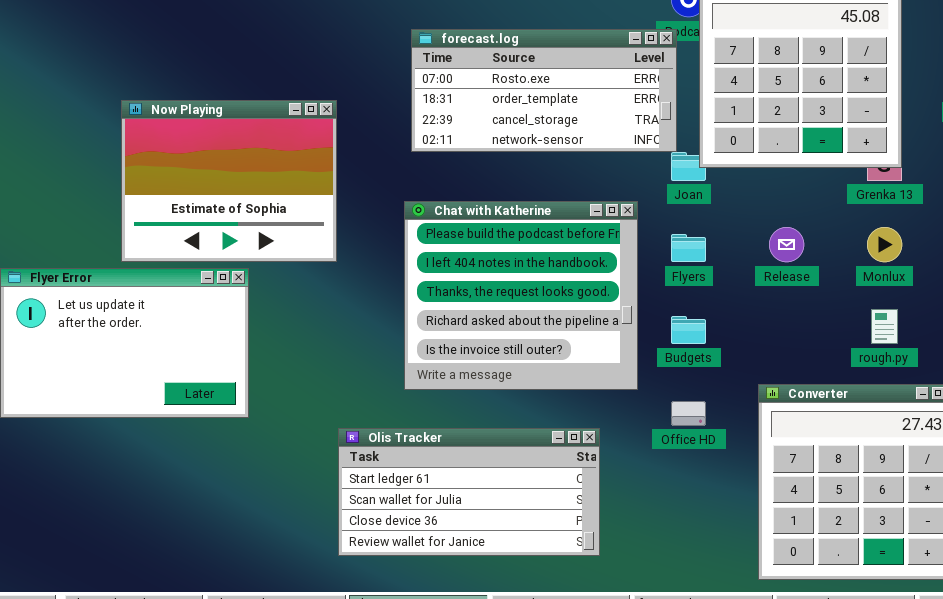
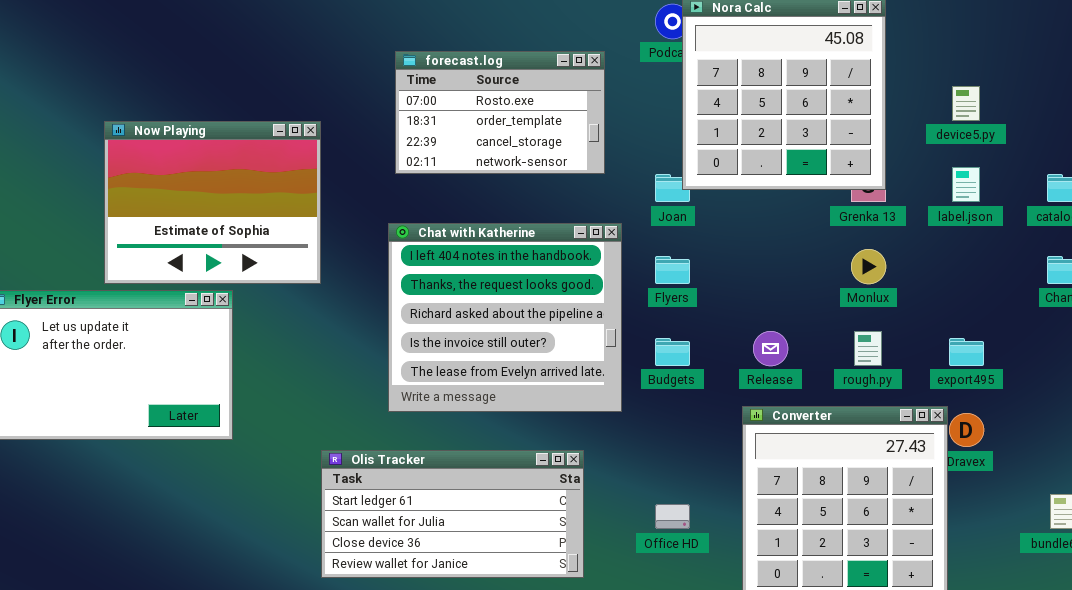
forecast.log: [411,29,677,152] -> [395,51,605,174], resized
Chat with Katherine: [404,201,638,390] -> [388,223,622,412], scrolled down 1 row
Release: [769,227,804,262] -> [753,331,788,366], moved
Office HD: [671,401,706,426] -> [655,504,690,529], moved

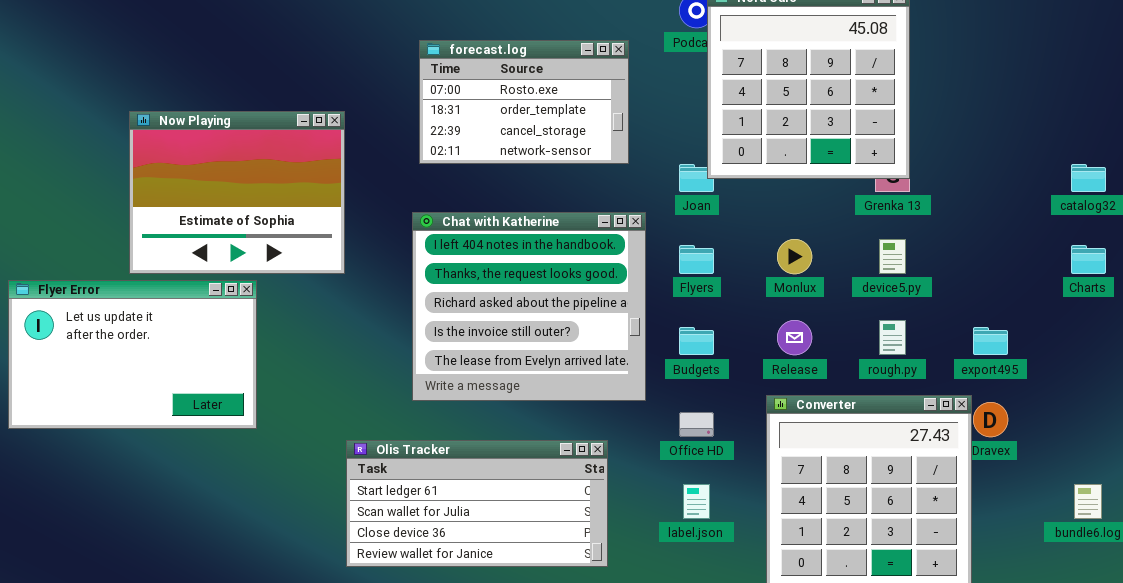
device5.py: [952,86,980,121] -> [879,239,906,274], moved
label.json: [952,167,980,202] -> [683,484,710,519], moved
Monlux: [851,249,886,284] -> [777,239,812,274], moved
Office HD: [655,504,690,529] -> [679,412,714,437], moved

